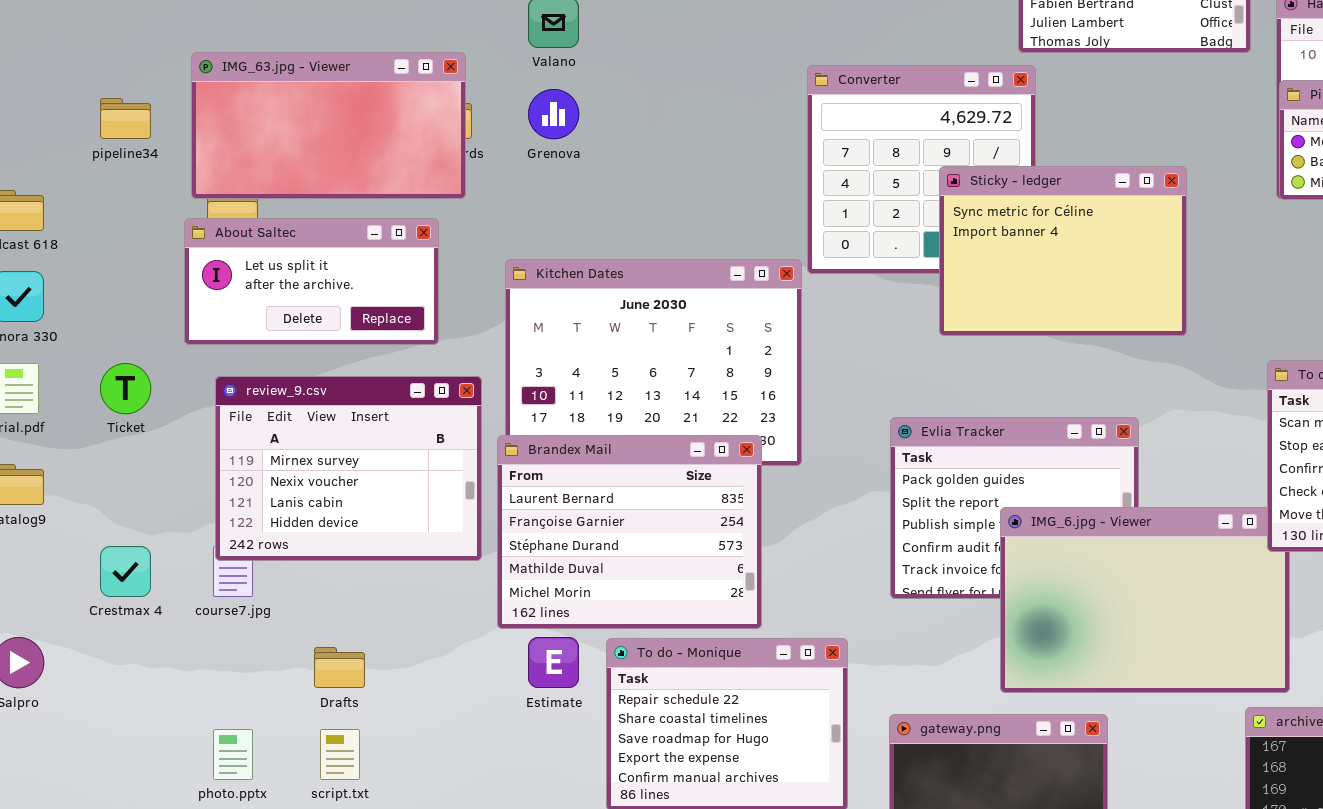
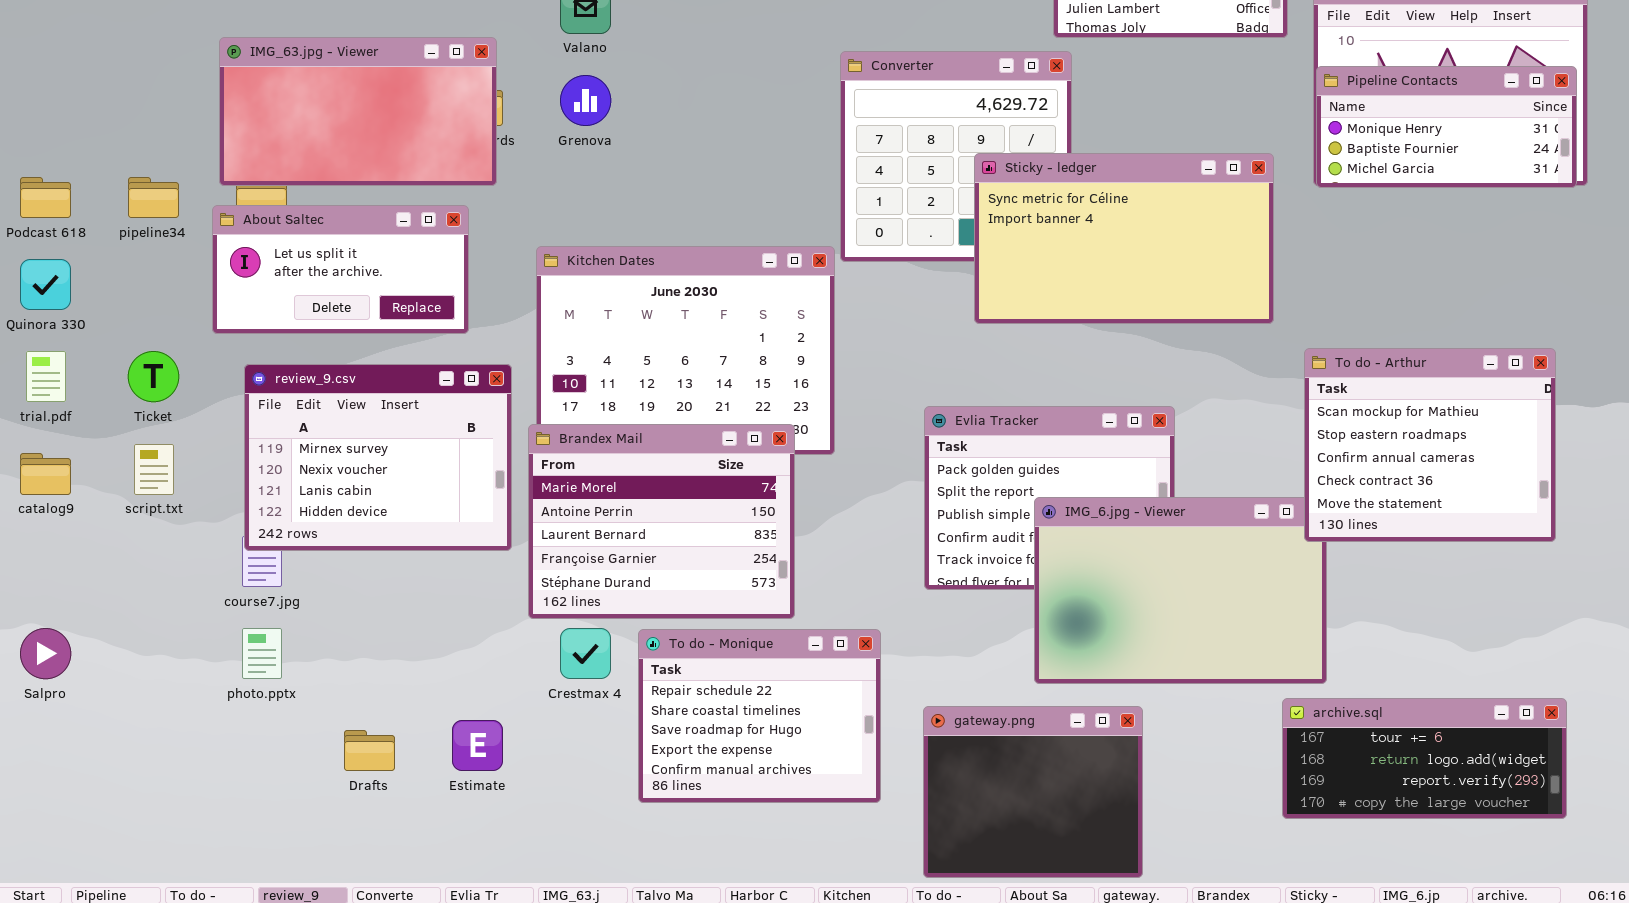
pipeline34: [100,98,151,139] -> [128,177,179,218], moved
Sticky - ledger: [939,166,1187,336] -> [974,153,1274,324], resized
Brandex Mail: [497,435,762,629] -> [528,424,795,619], scrolled up 2 rows
Crestmax 4: [100,546,151,597] -> [560,628,611,679], moved
Estimate: [528,637,579,688] -> [452,720,503,771], moved
Drafts: [314,647,365,688] -> [344,730,395,771], moved
photo.pptx: [213,729,253,780] -> [242,628,282,679], moved
script.txt: [320,729,360,780] -> [134,444,174,495], moved

